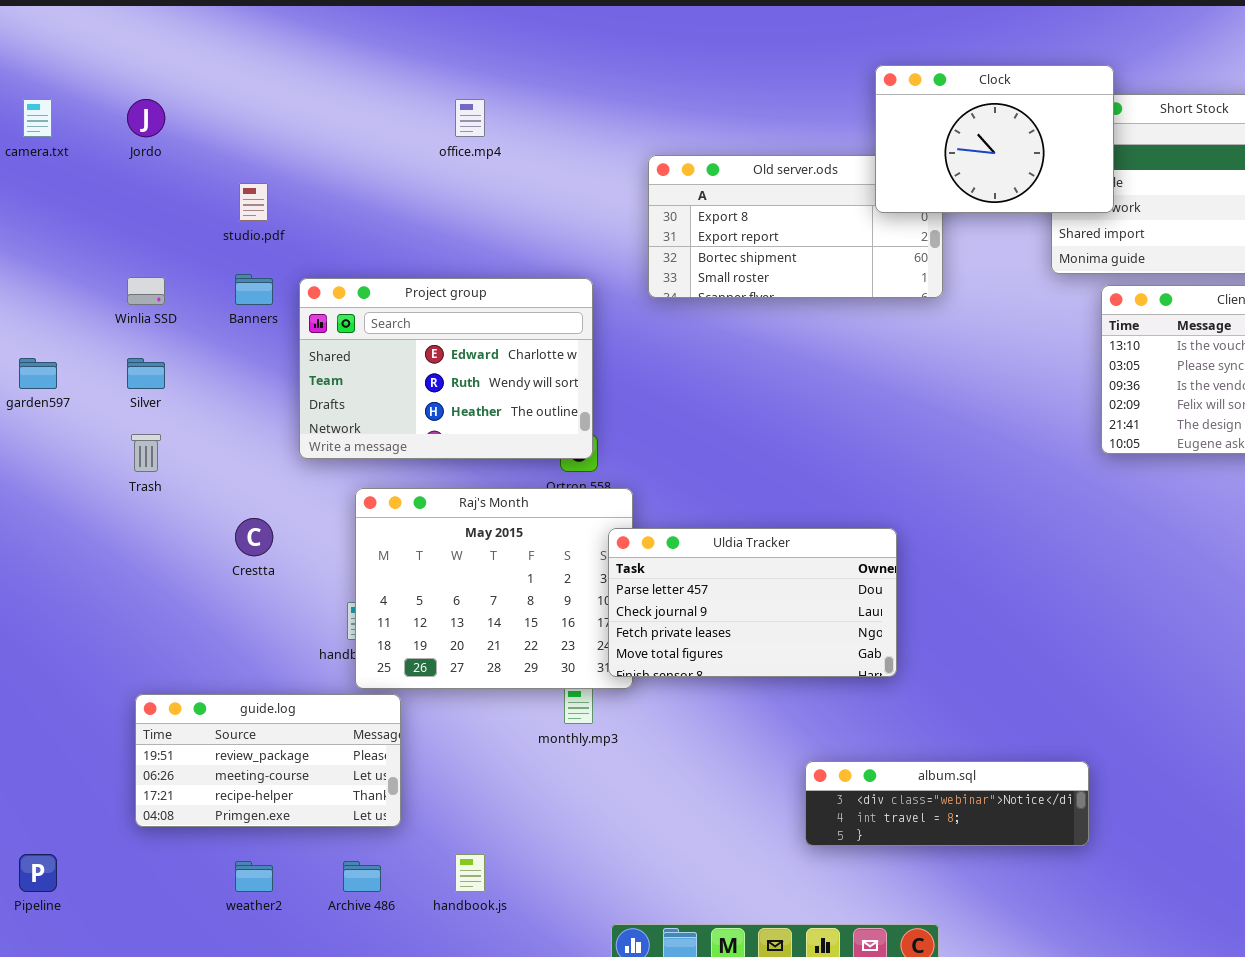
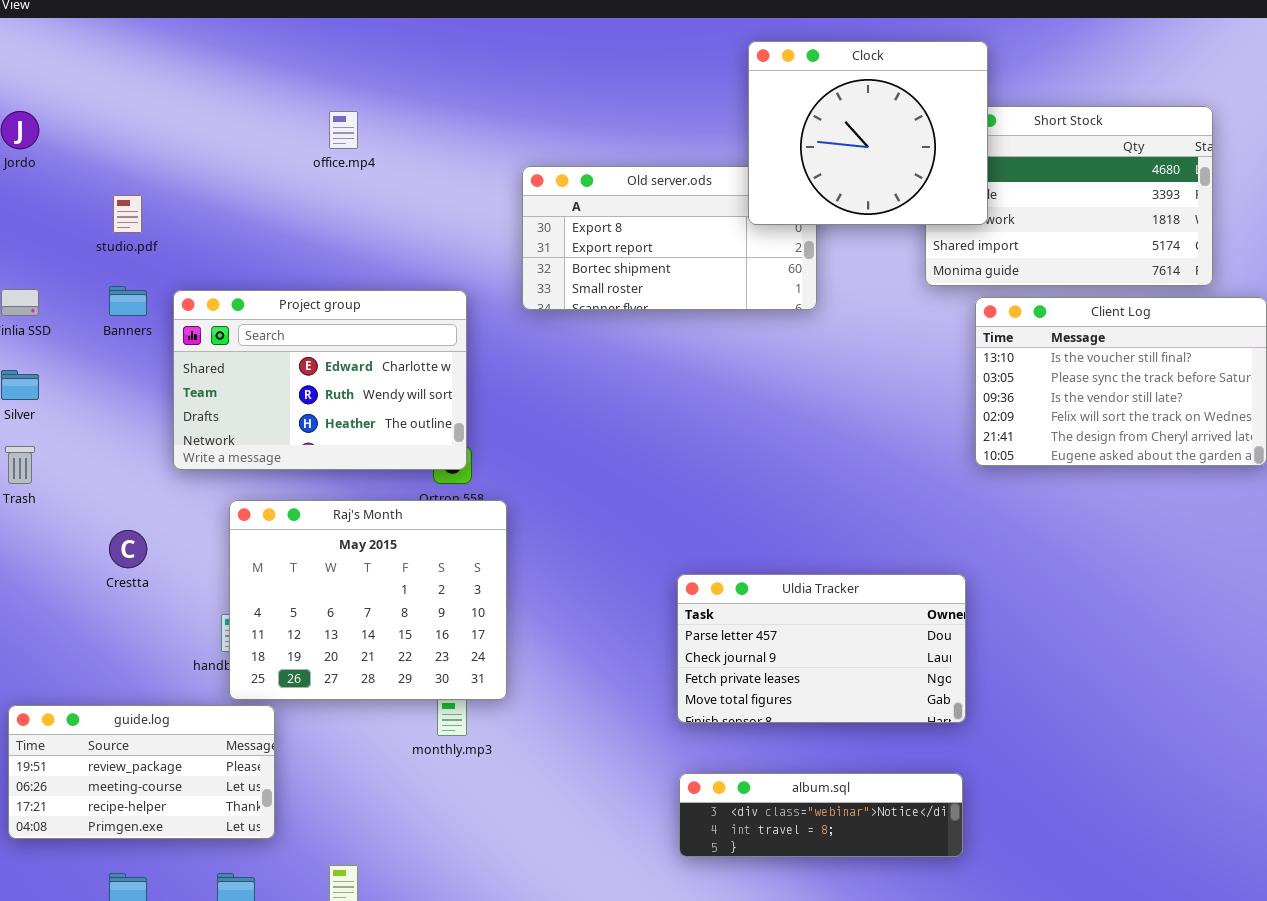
Clock: [875,65,1114,213] -> [748,41,988,225], resized
Uldia Tracker: [608,528,897,677] -> [677,574,966,723], moved

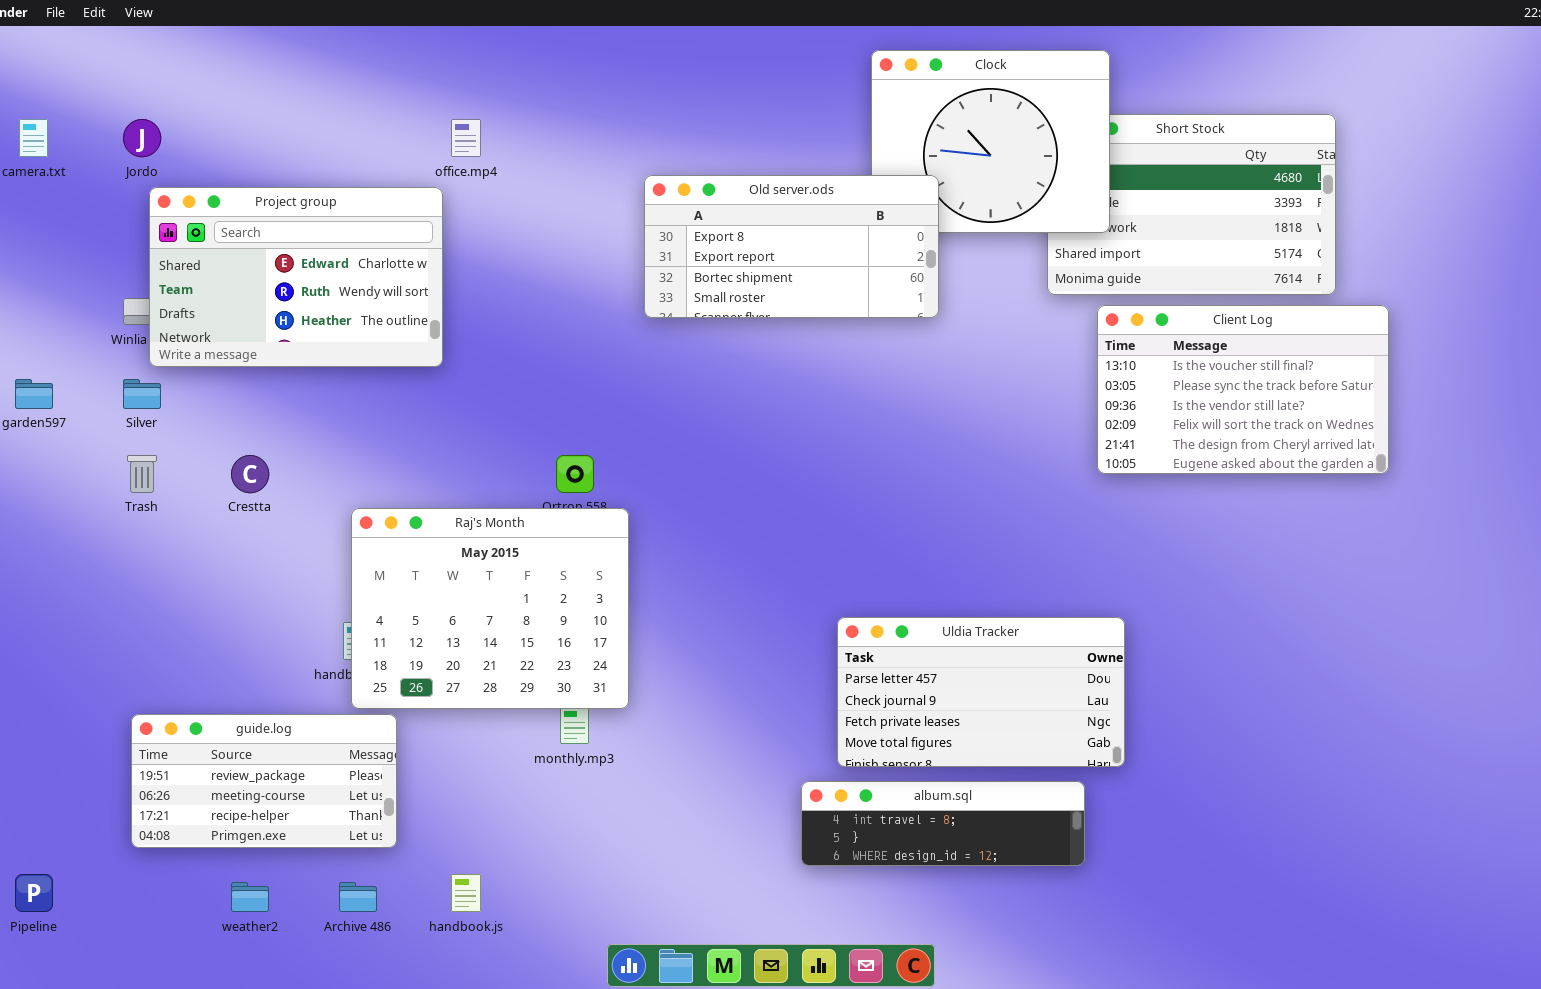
Old server.ods: [522,166,817,310] -> [644,175,939,318], raised
Project group: [173,290,467,470] -> [149,187,443,367], moved
Crestta: [109,530,147,568] -> [231,455,269,493], moved
Uldia Tracker: [677,574,966,723] -> [837,617,1125,767], moved
album.sql: [679,773,963,857] -> [801,781,1085,866], scrolled down 1 row

